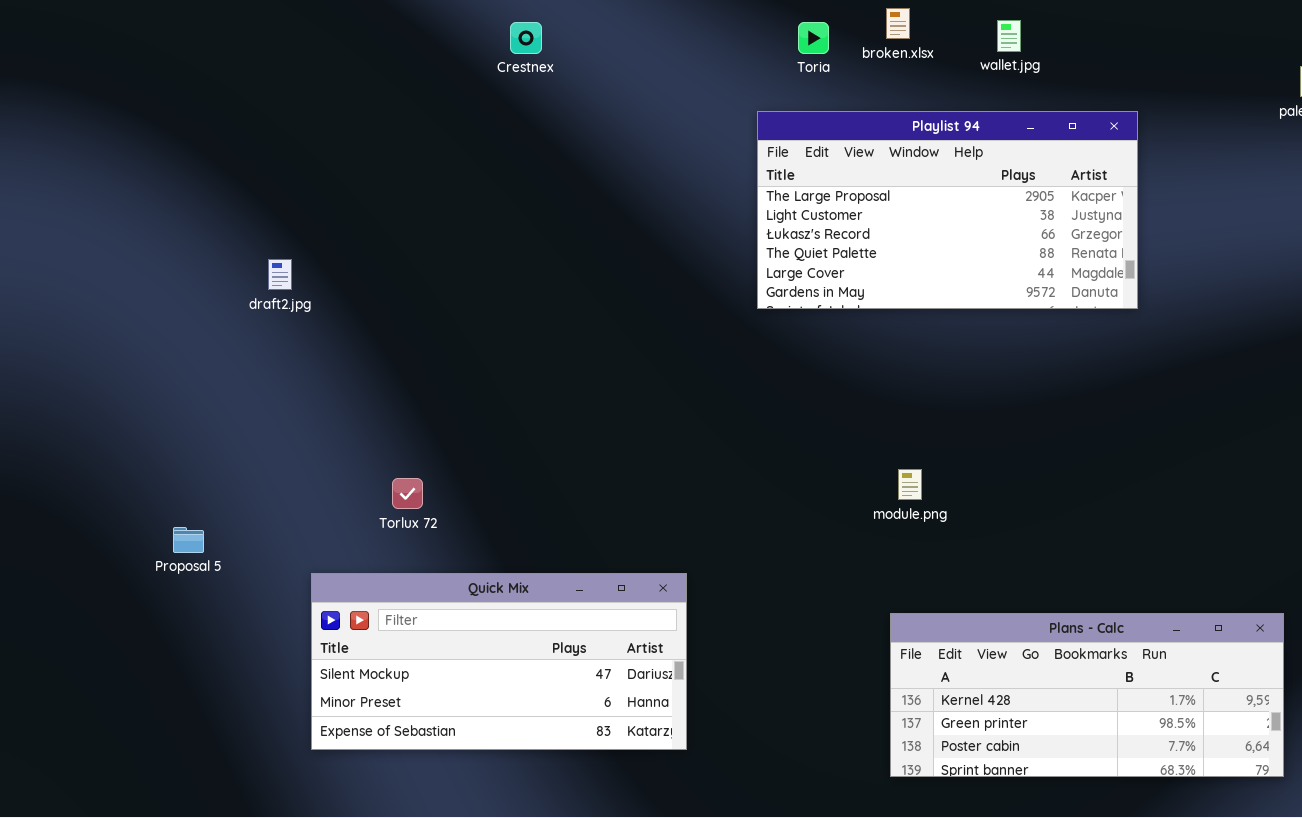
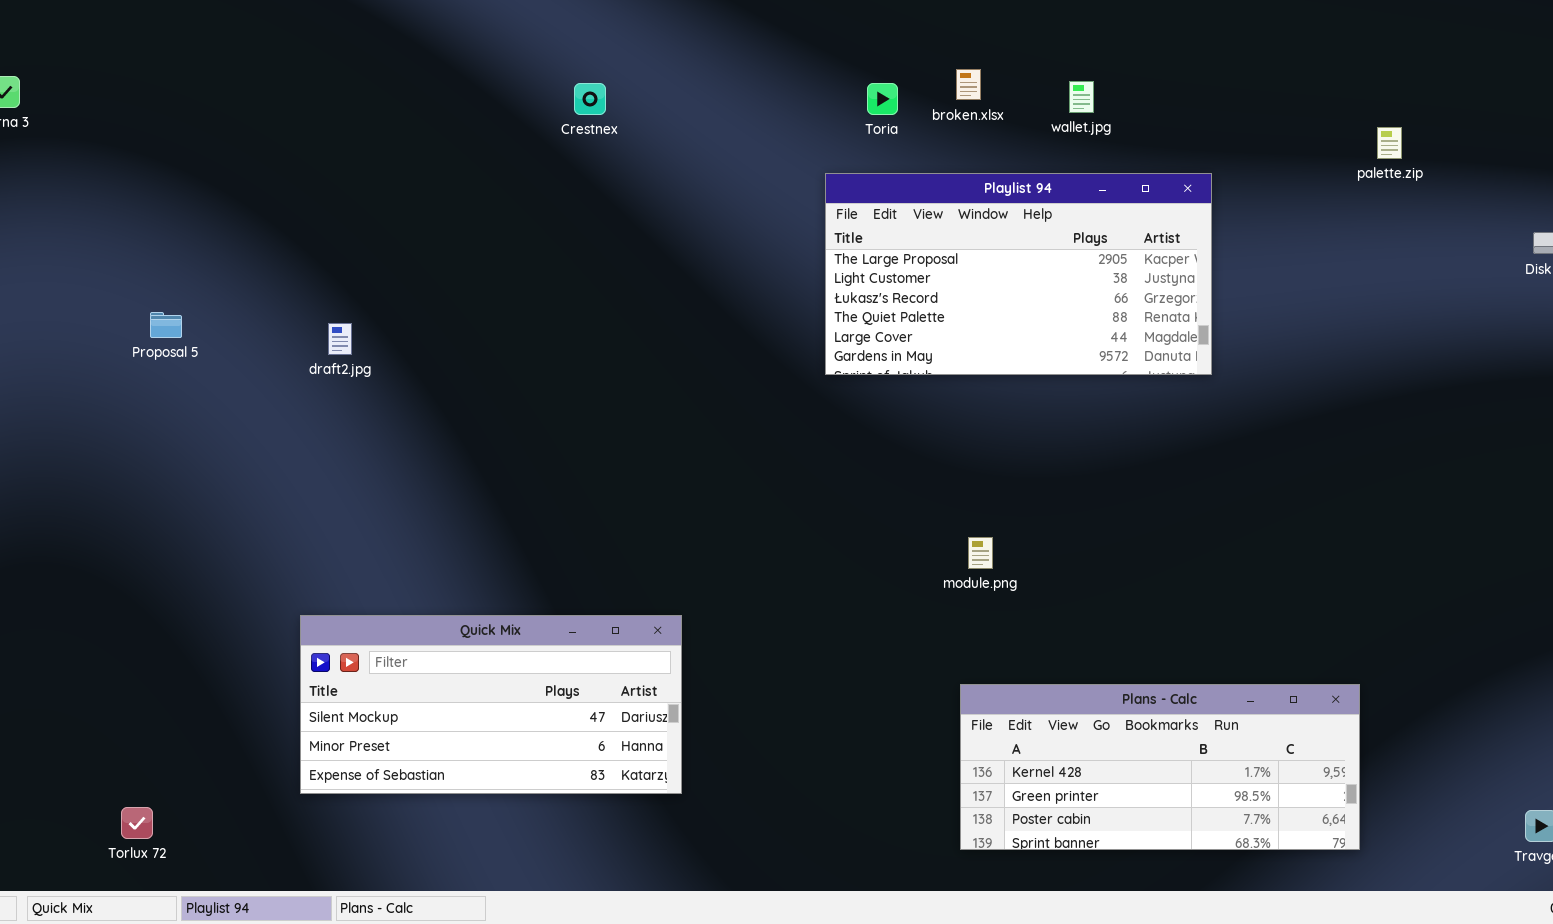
Torlux 72: [392,478,423,509] -> [121,807,153,839], moved
Proposal 5: [173,527,204,553] -> [150,312,182,338], moved
Quick Mix: [311,573,687,750] -> [300,615,682,794], moved

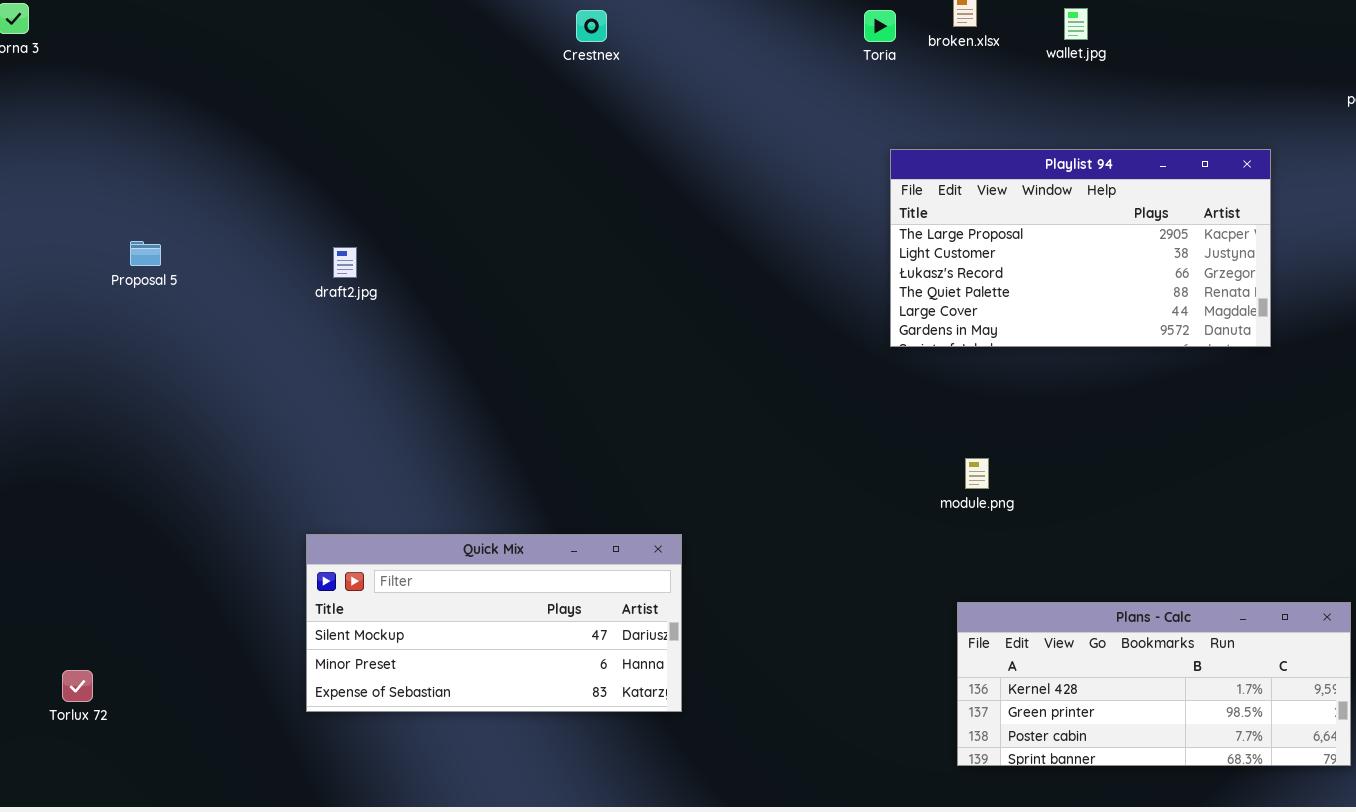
Playlist 94: [825,173,1212,375] -> [890,149,1271,347], moved
Proposal 5: [150,312,182,338] -> [130,241,161,266], moved
Torlux 72: [121,807,153,839] -> [62,670,93,702], moved

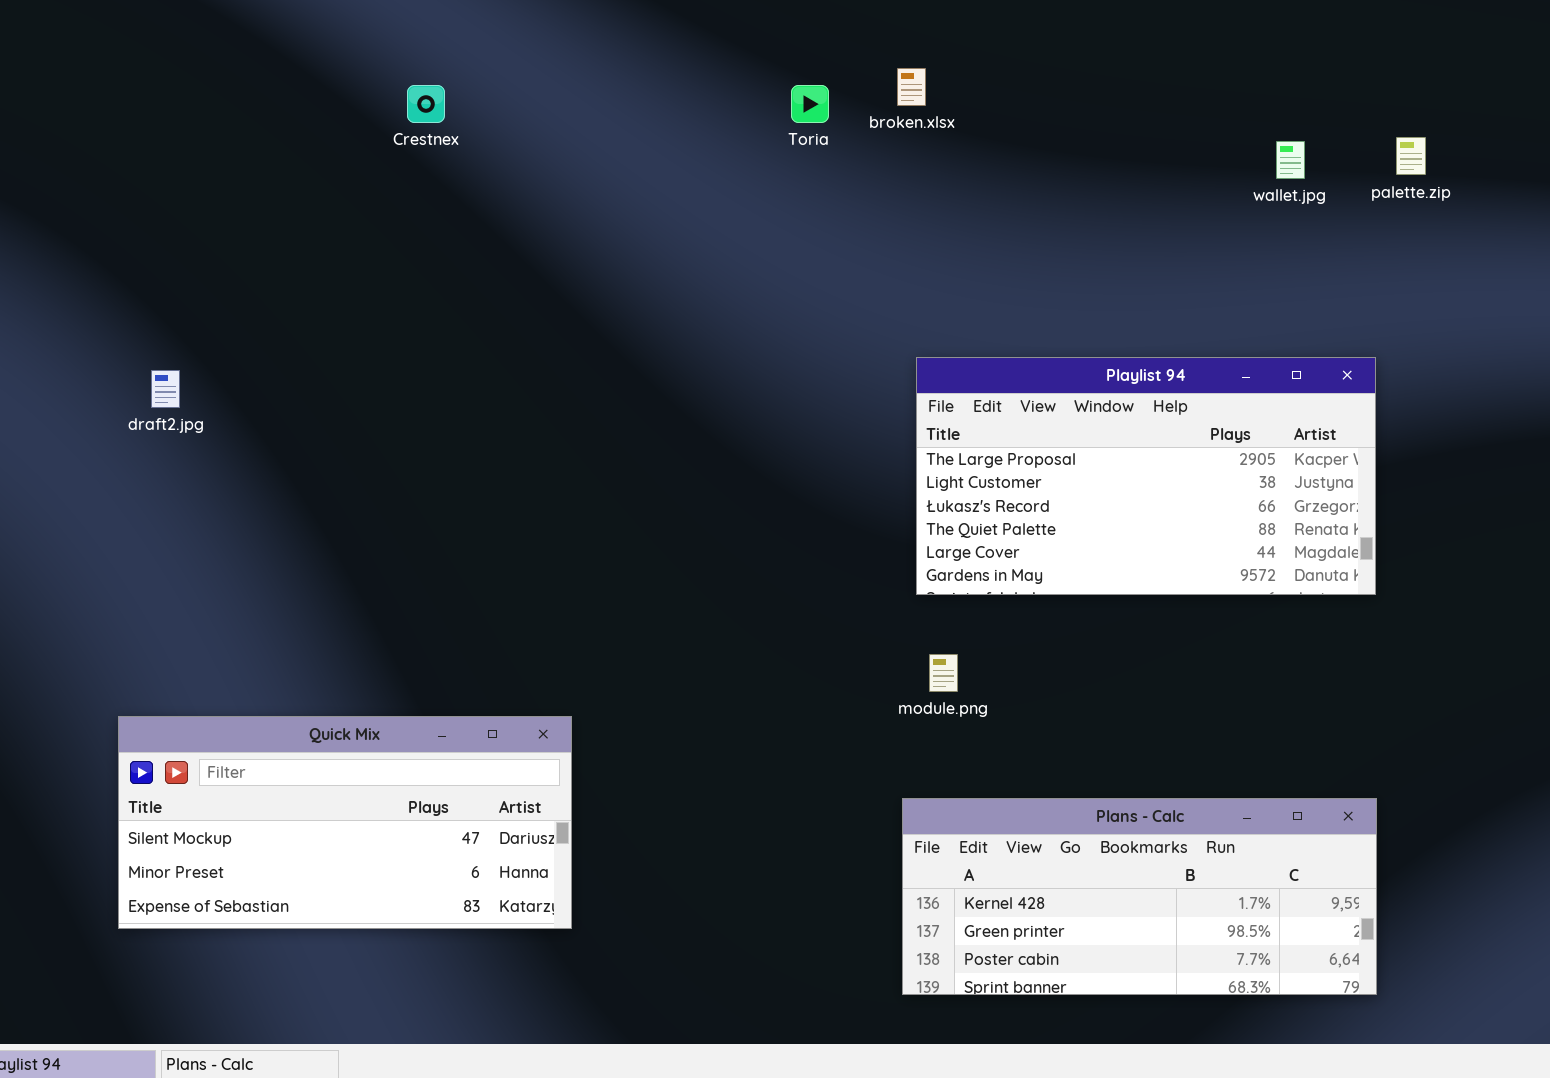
wallet.jpg: [1064,8,1088,40] -> [1276,141,1305,179], moved
Crestnex: [576,10,607,42] -> [407,85,445,123], moved
Playlist 94: [890,149,1271,347] -> [916,357,1376,595], moved
module.png: [965,458,989,489] -> [929,654,958,692], moved

